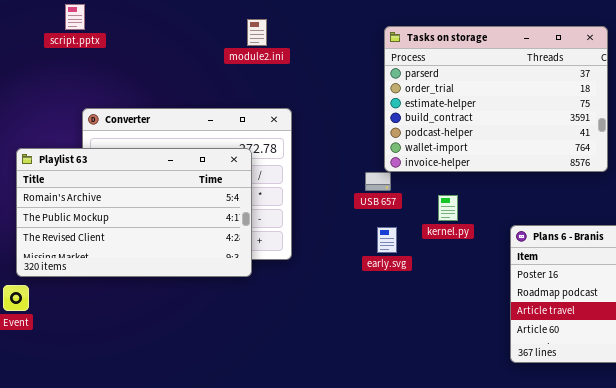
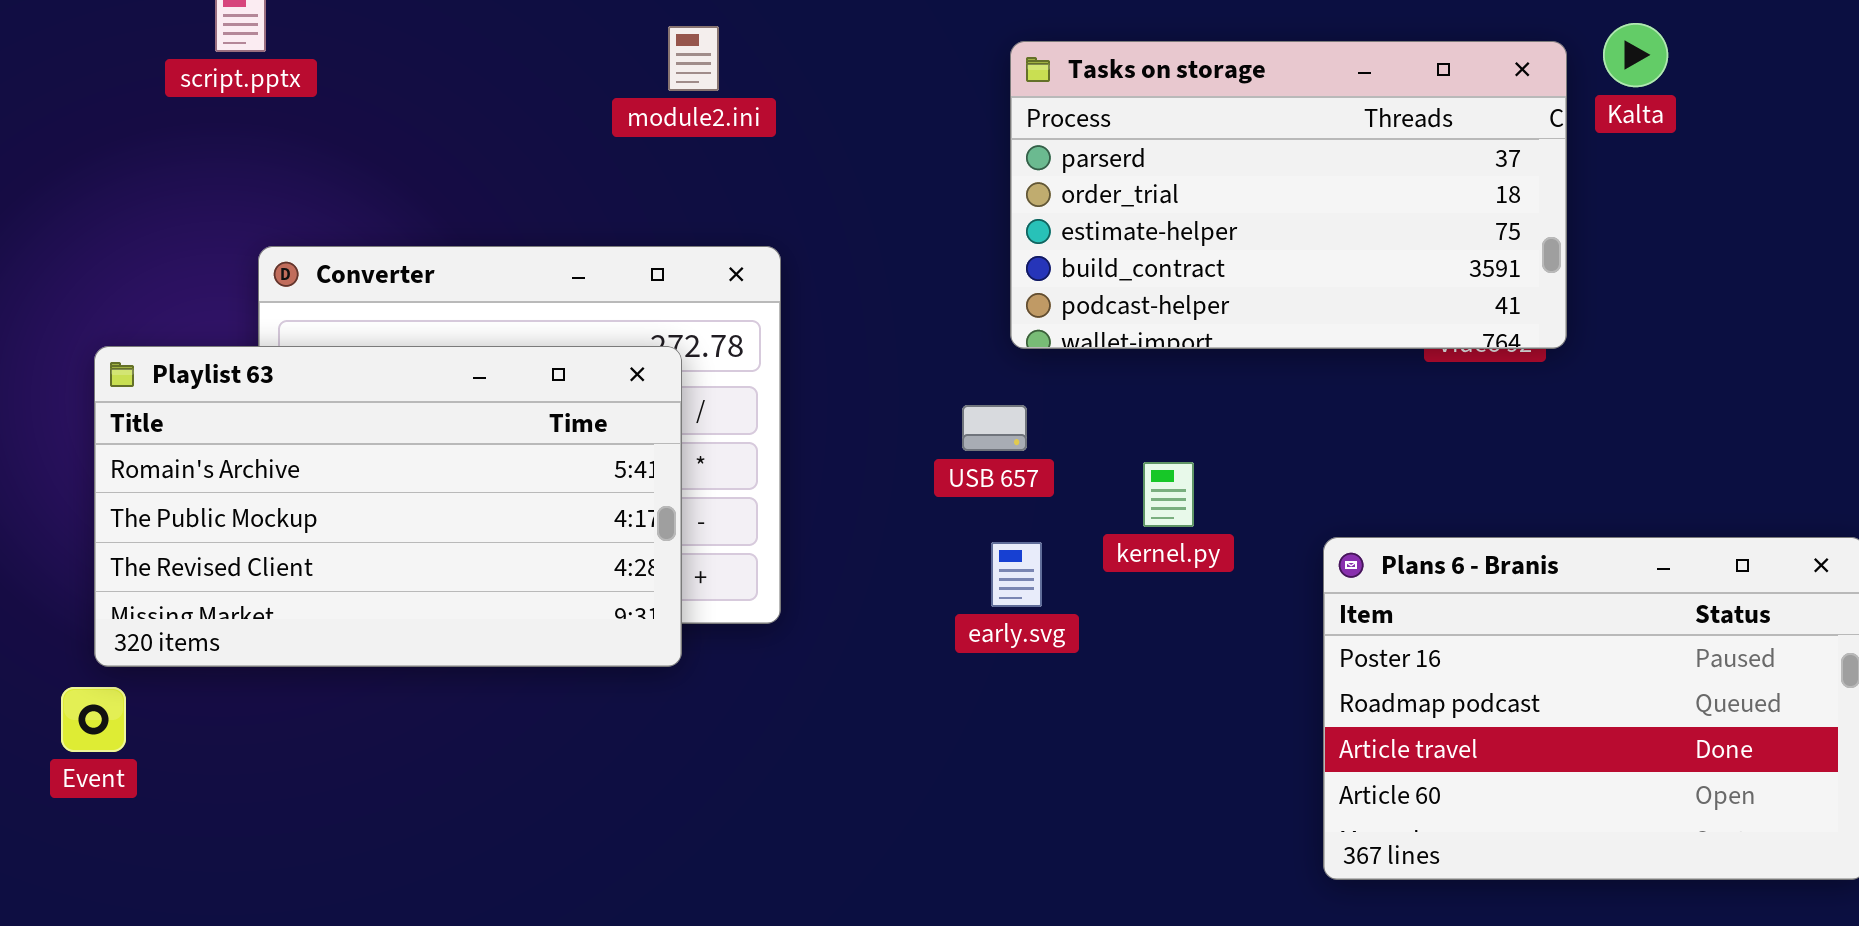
Tasks on storage: [384,26,608,172] -> [1010,41,1567,349], resized

